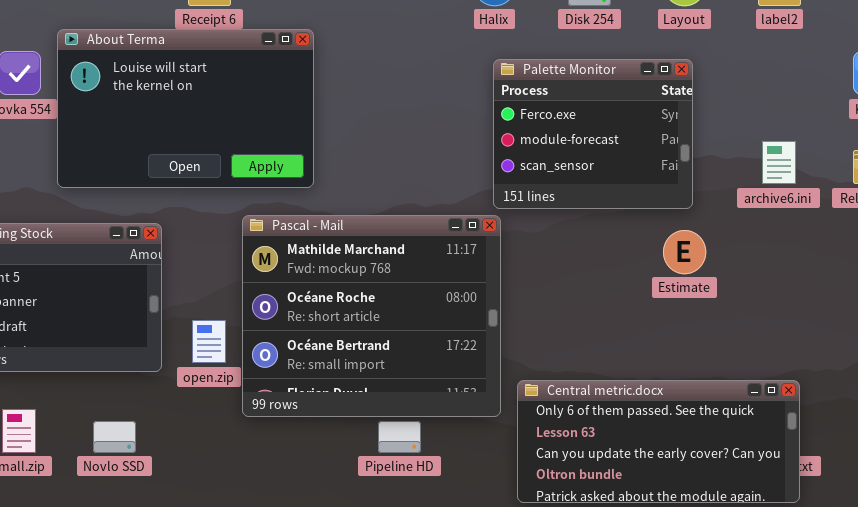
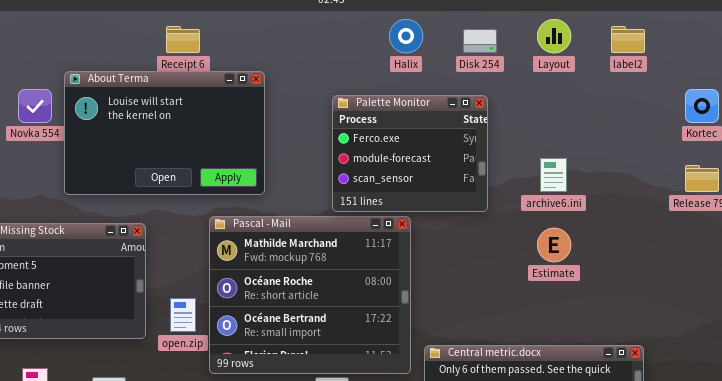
Palette Monitor: [493,59,693,209] -> [332,95,488,212], moved
archive6.ini: [762,141,796,184] -> [540,158,567,192], moved

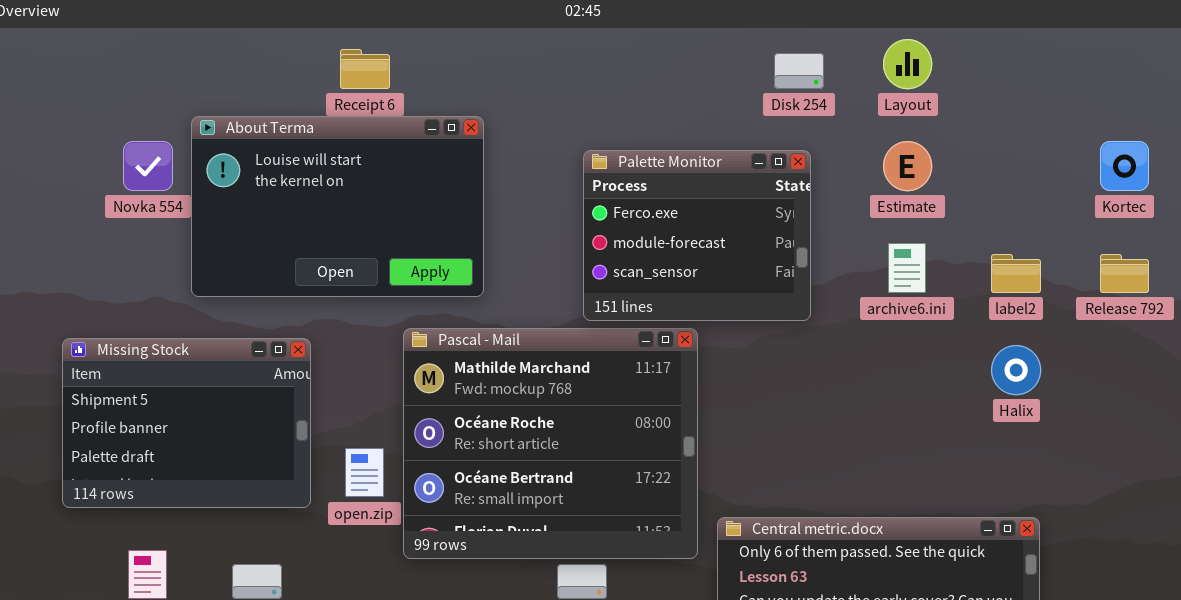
Halix: [389,19,423,53] -> [991,345,1041,395], moved
label2: [611,26,645,53] -> [991,254,1041,293], moved
Estimate: [537,228,571,262] -> [883,141,932,191], moved

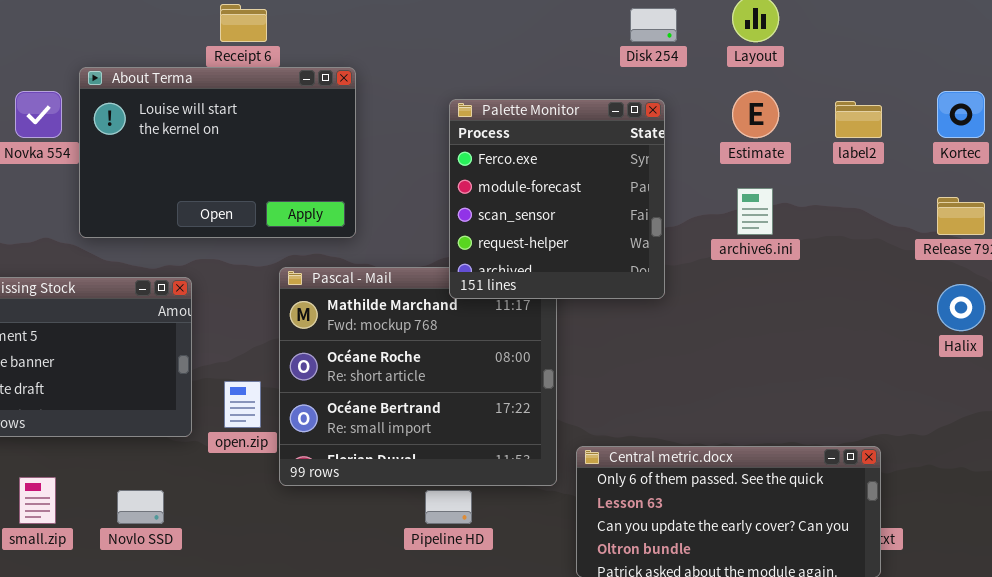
Palette Monitor: [583,150,811,321] -> [449,99,665,299], resized
label2: [991,254,1041,293] -> [835,101,882,138], moved
Halix: [991,345,1041,395] -> [937,284,985,331], moved

